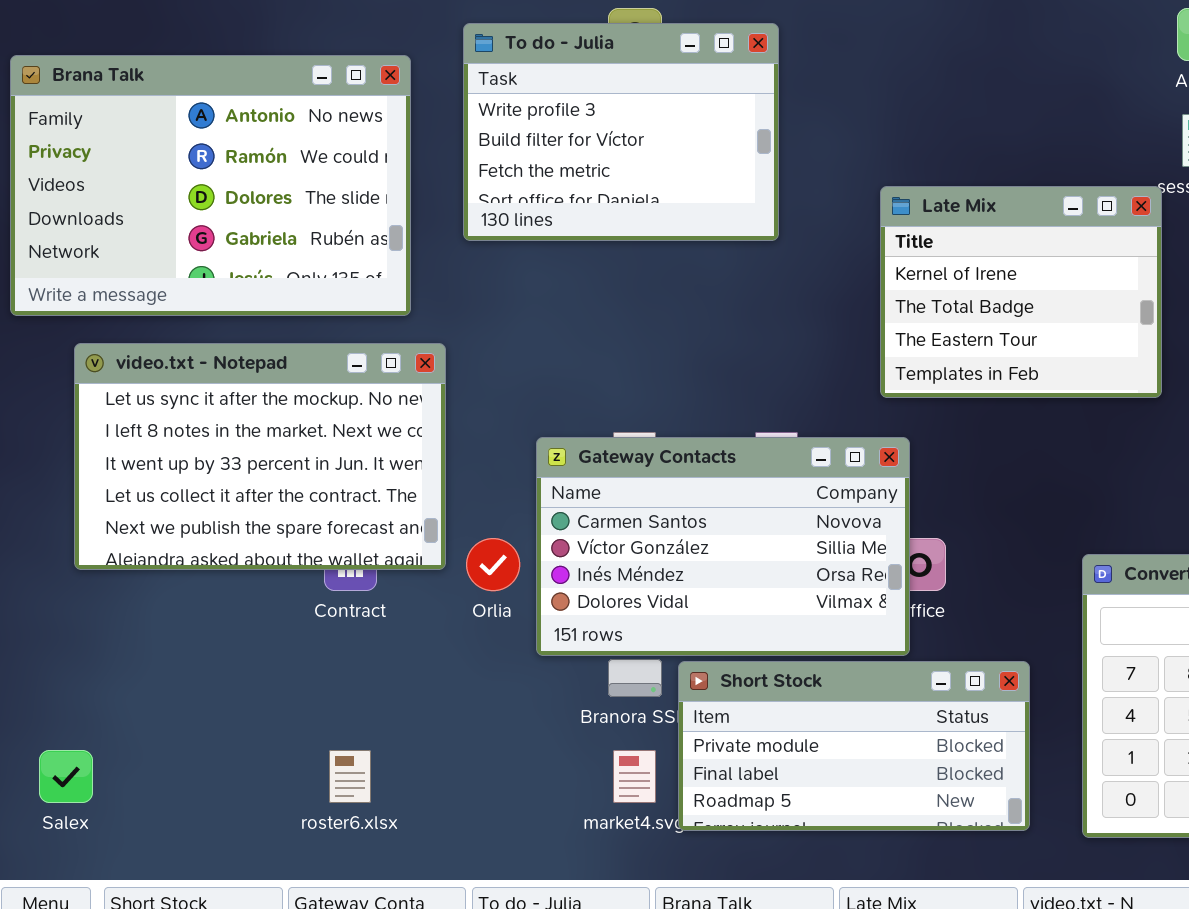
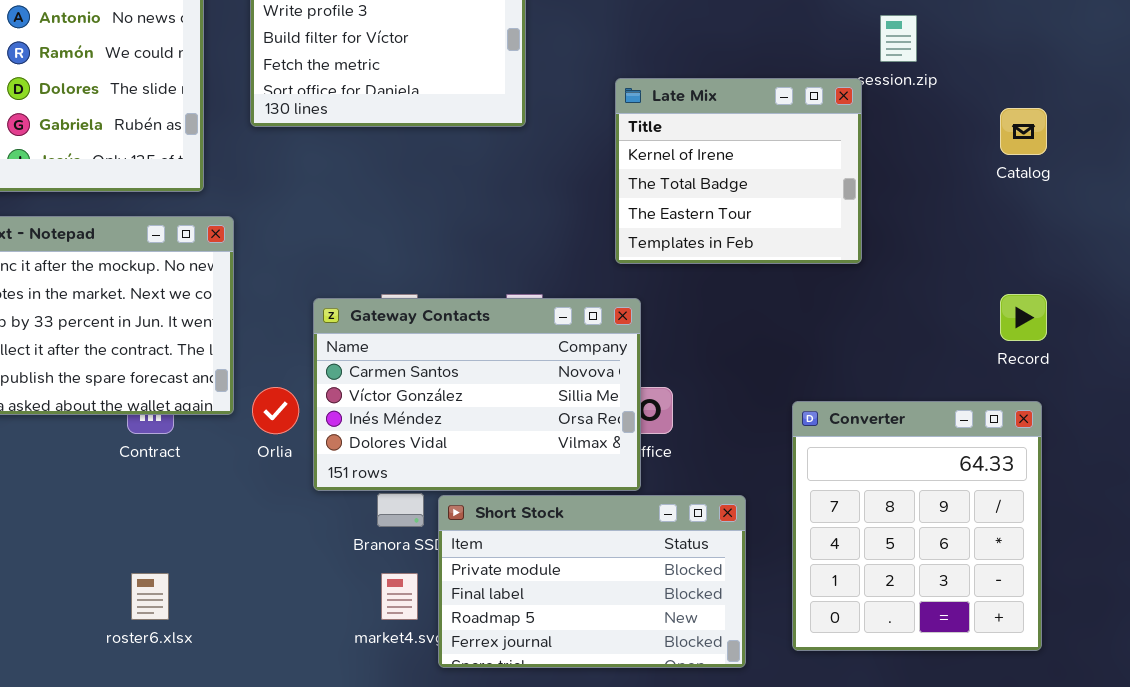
Short Stock: [678,661,1030,831] -> [438,495,746,668], resized

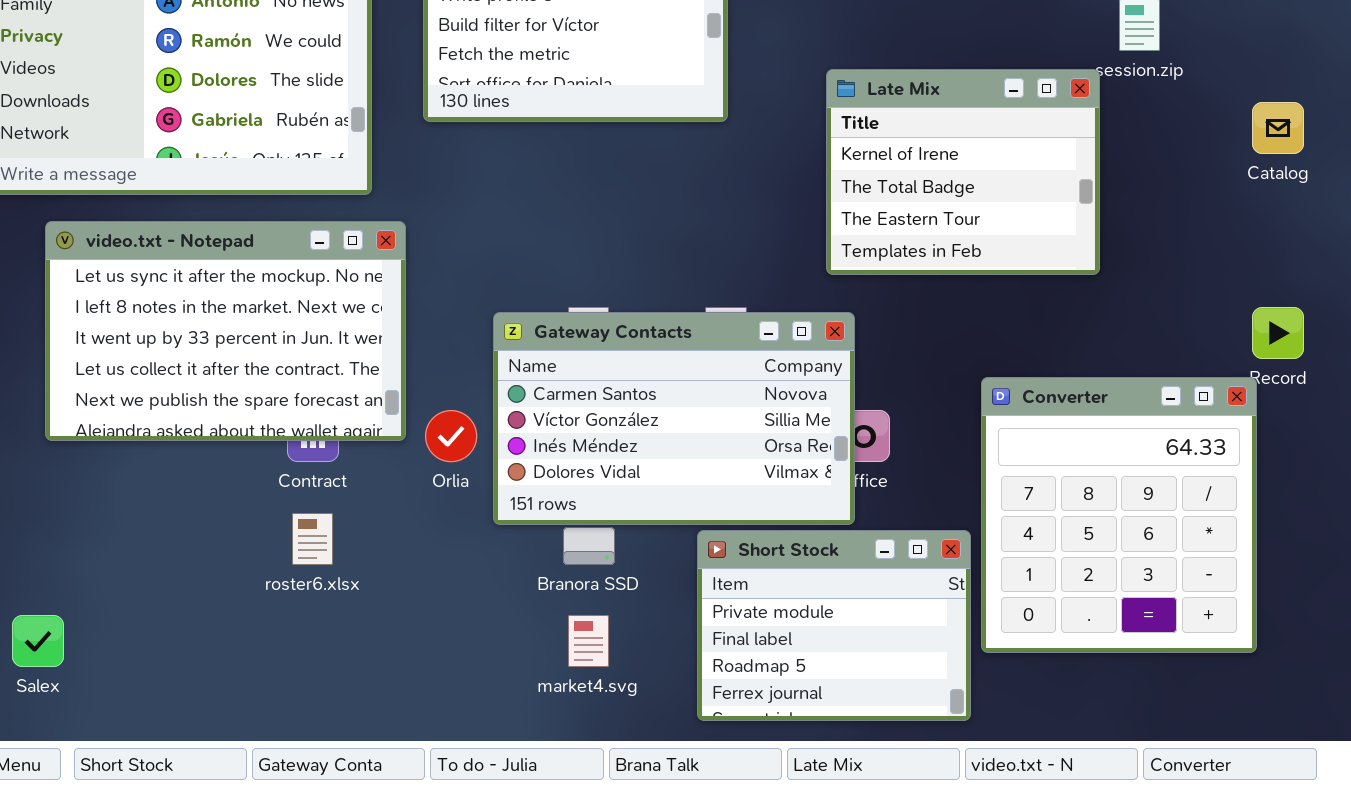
Converter: [792,401,1042,651] -> [981,377,1257,653], moved
Short Stock: [438,495,746,668] -> [697,530,971,721], resized
roster6.xlsx: [131,573,169,620] -> [292,513,333,565], moved

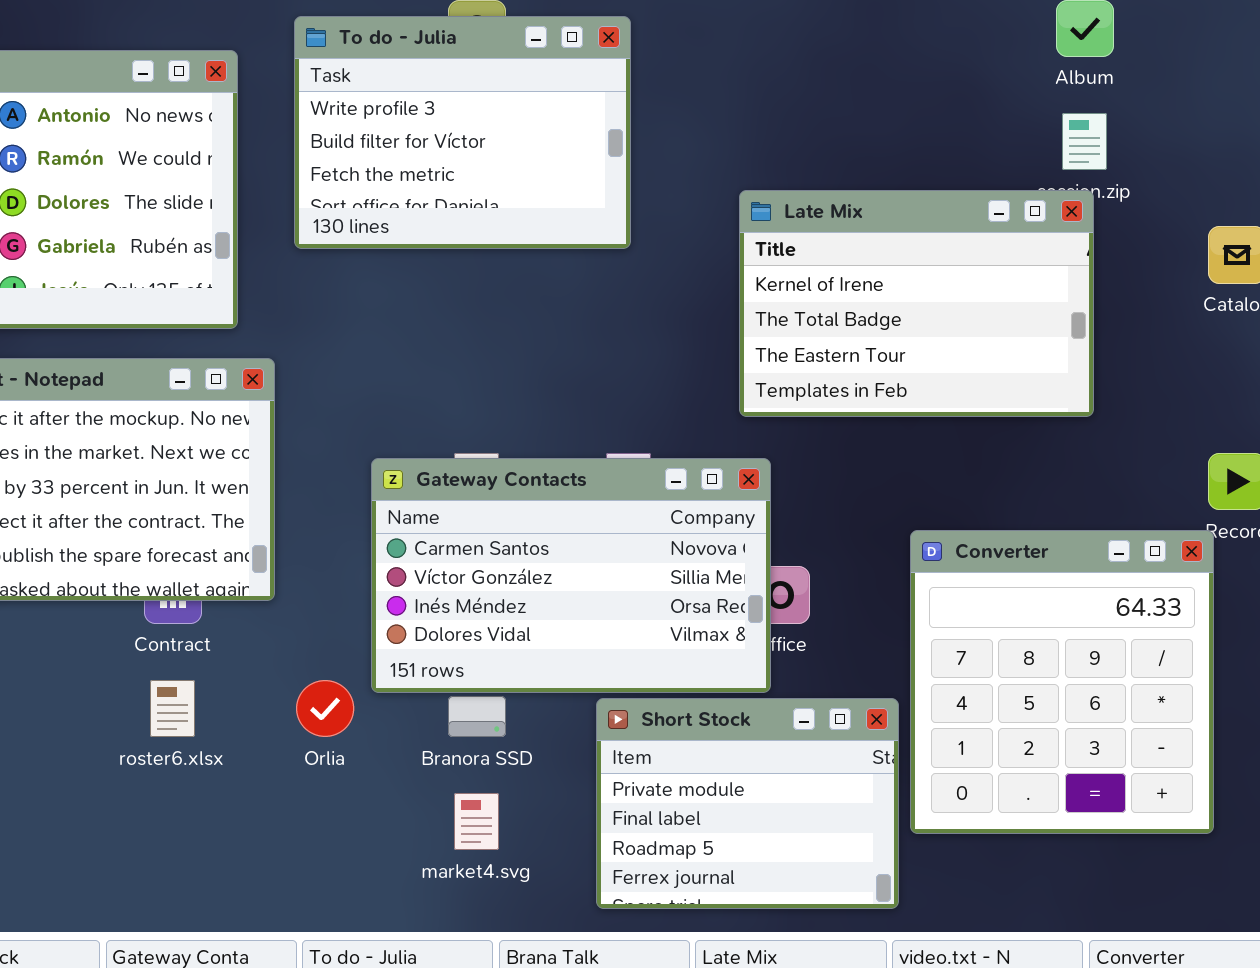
Late Mix: [826,69,1100,275] -> [739,190,1094,417], resized
Orlia: [425,410,477,462] -> [296,680,354,737], moved

